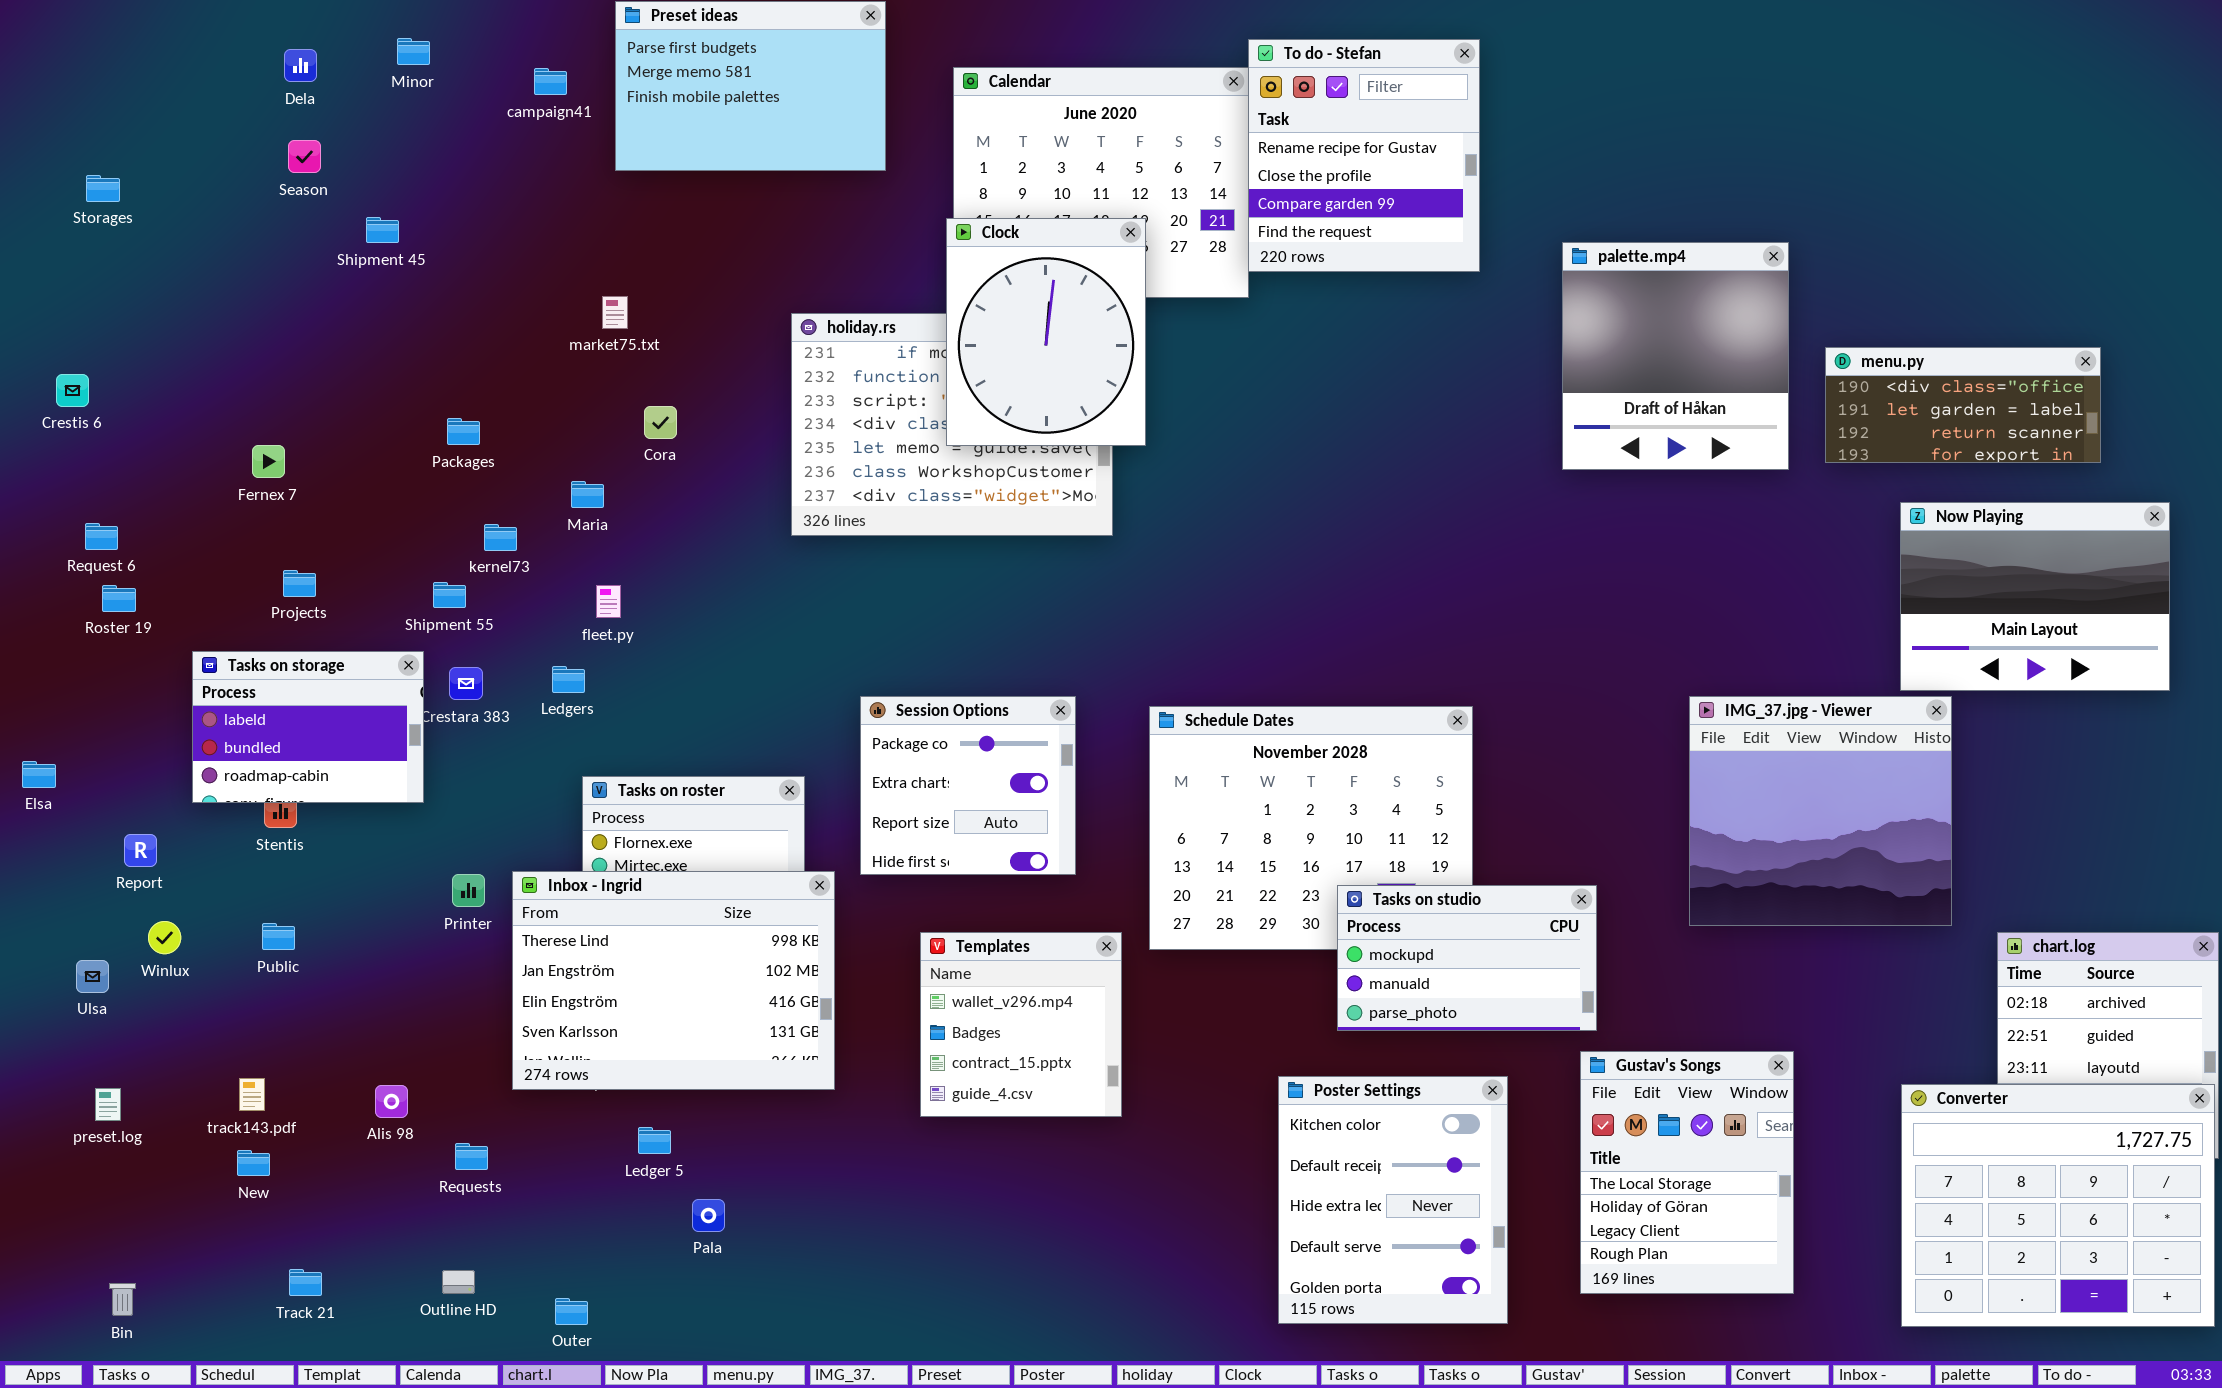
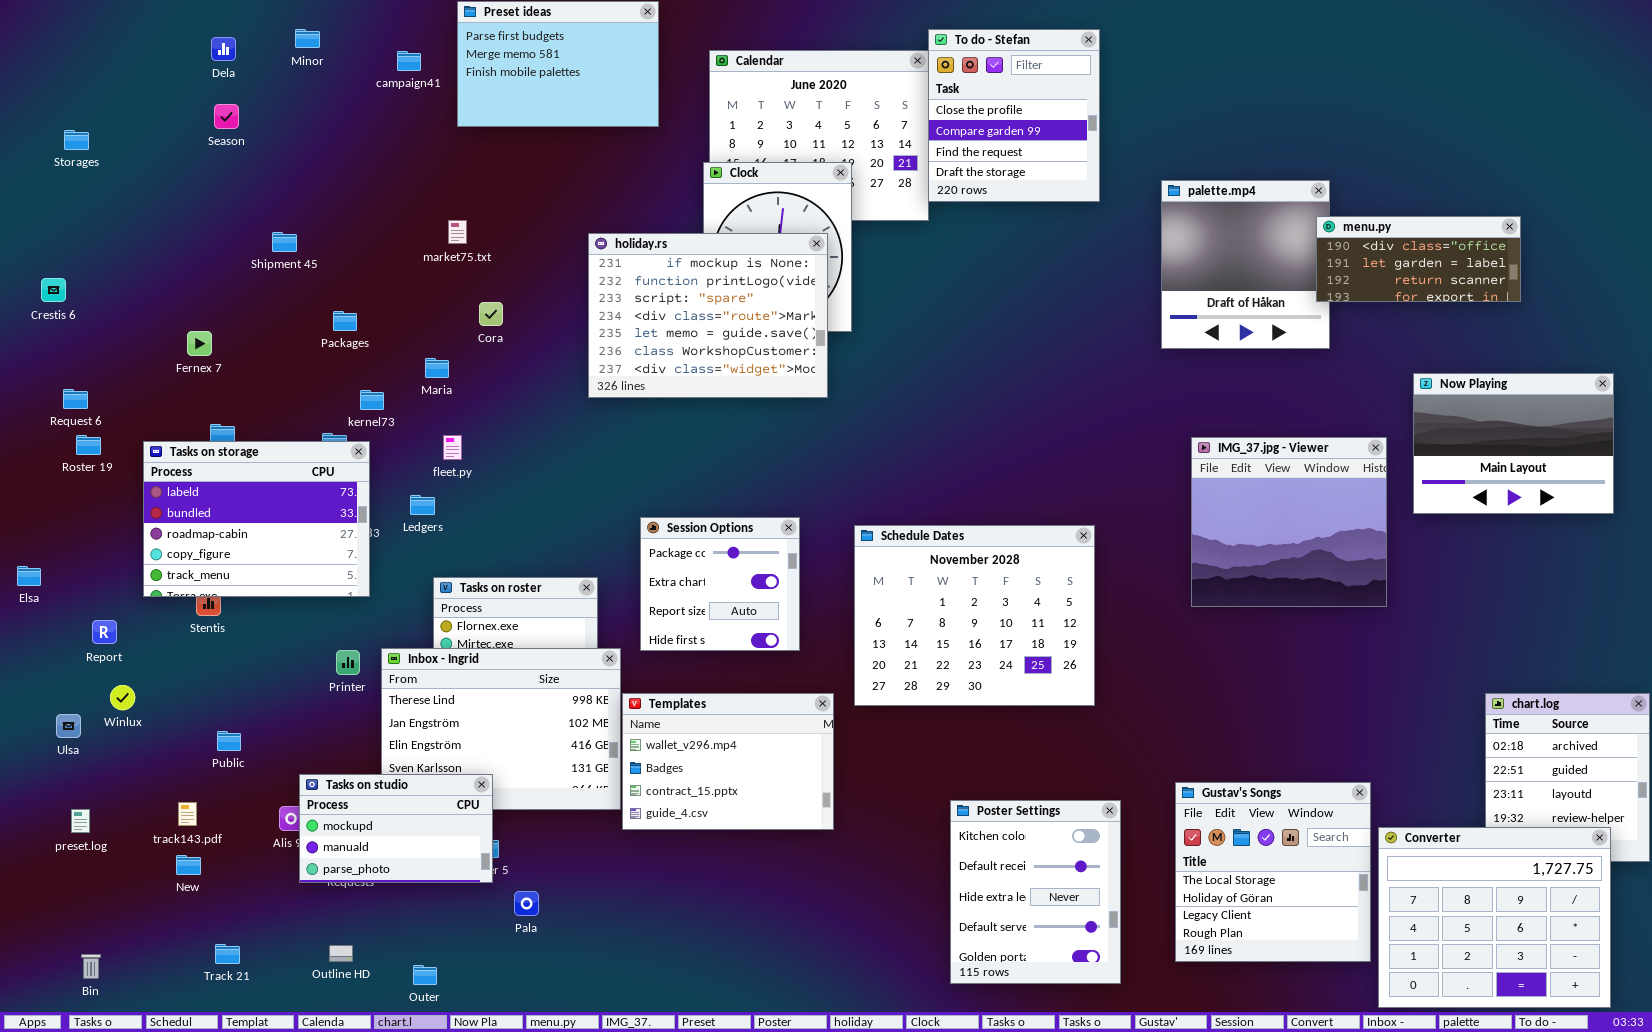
To do - Stefan: [1248,39,1480,272] -> [928,29,1100,202], scrolled down 1 row
Shipment 45: [366,217,399,243] -> [272,232,297,252], moved
holiday.rs: [791,313,1113,536] -> [588,233,828,398], raised
menu.py: [1825,347,2101,463] -> [1316,216,1521,302], moved
Tasks on storage: [192,651,424,803] -> [143,441,370,597], resized
IMG_37.jpg - Viewer: [1689,696,1952,926] -> [1191,437,1387,607], moved
Tasks on studio: [1337,885,1597,1031] -> [299,774,493,883], moved
Public: [262,923,295,950] -> [217,731,241,751], moved
Templates: [920,932,1122,1117] -> [622,693,834,830], resized
Gustav's Songs: [1580,1051,1794,1294] -> [1175,782,1371,962], resized
Converter: [1901,1084,2215,1327] -> [1378,827,1611,1008], moved

